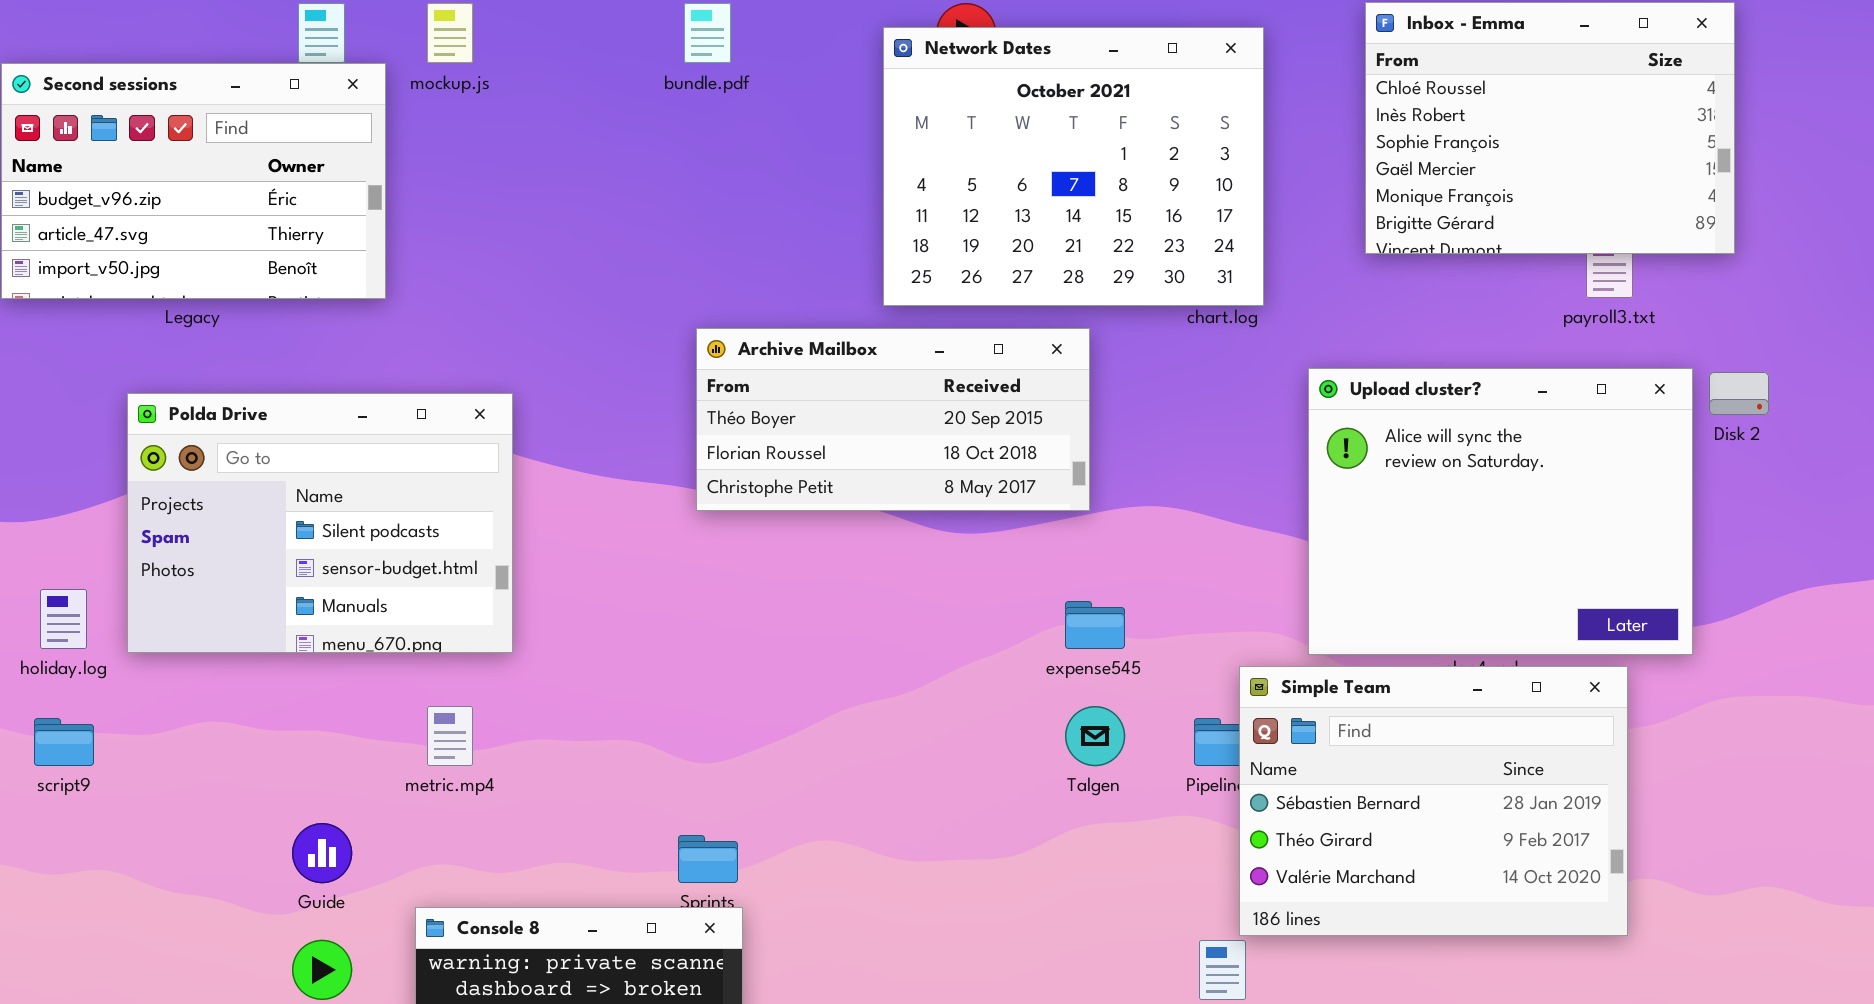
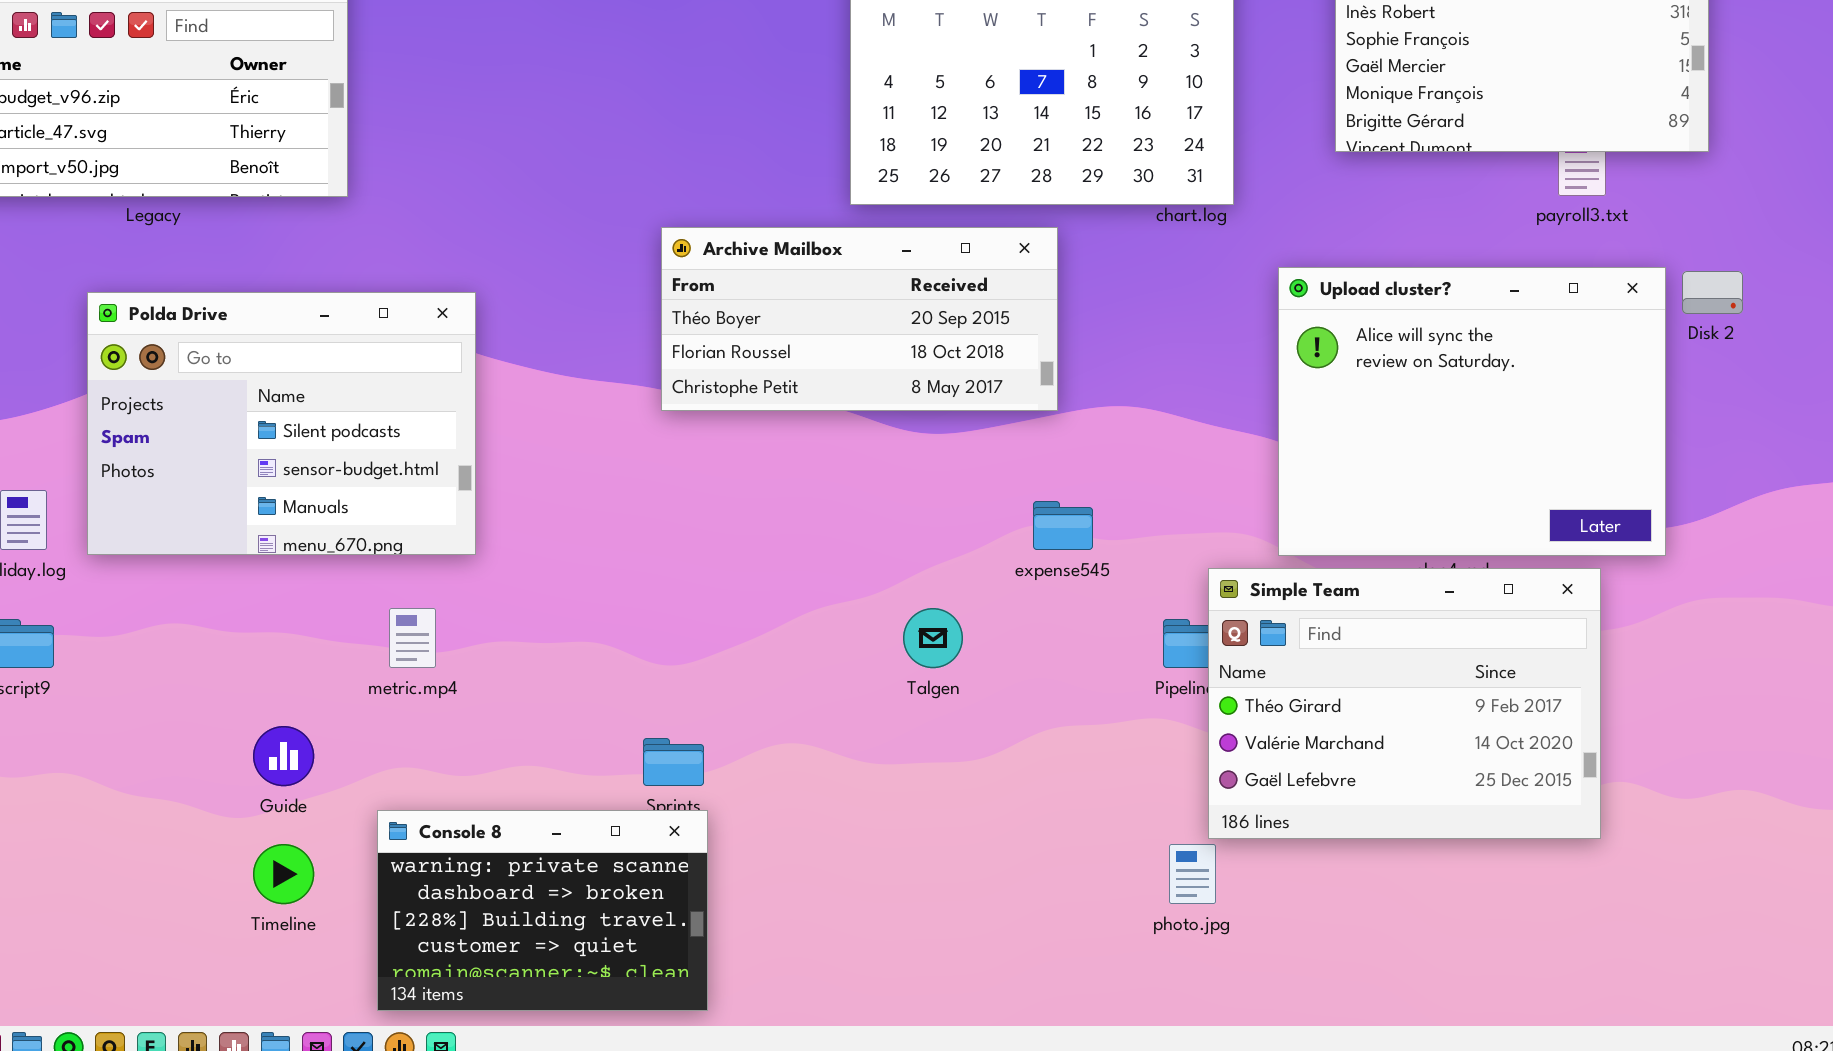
Simple Team: [1239,666,1628,936] -> [1208,568,1601,839], scrolled down 1 row
Talgen: [1065,706,1125,766] -> [903,608,963,668], moved

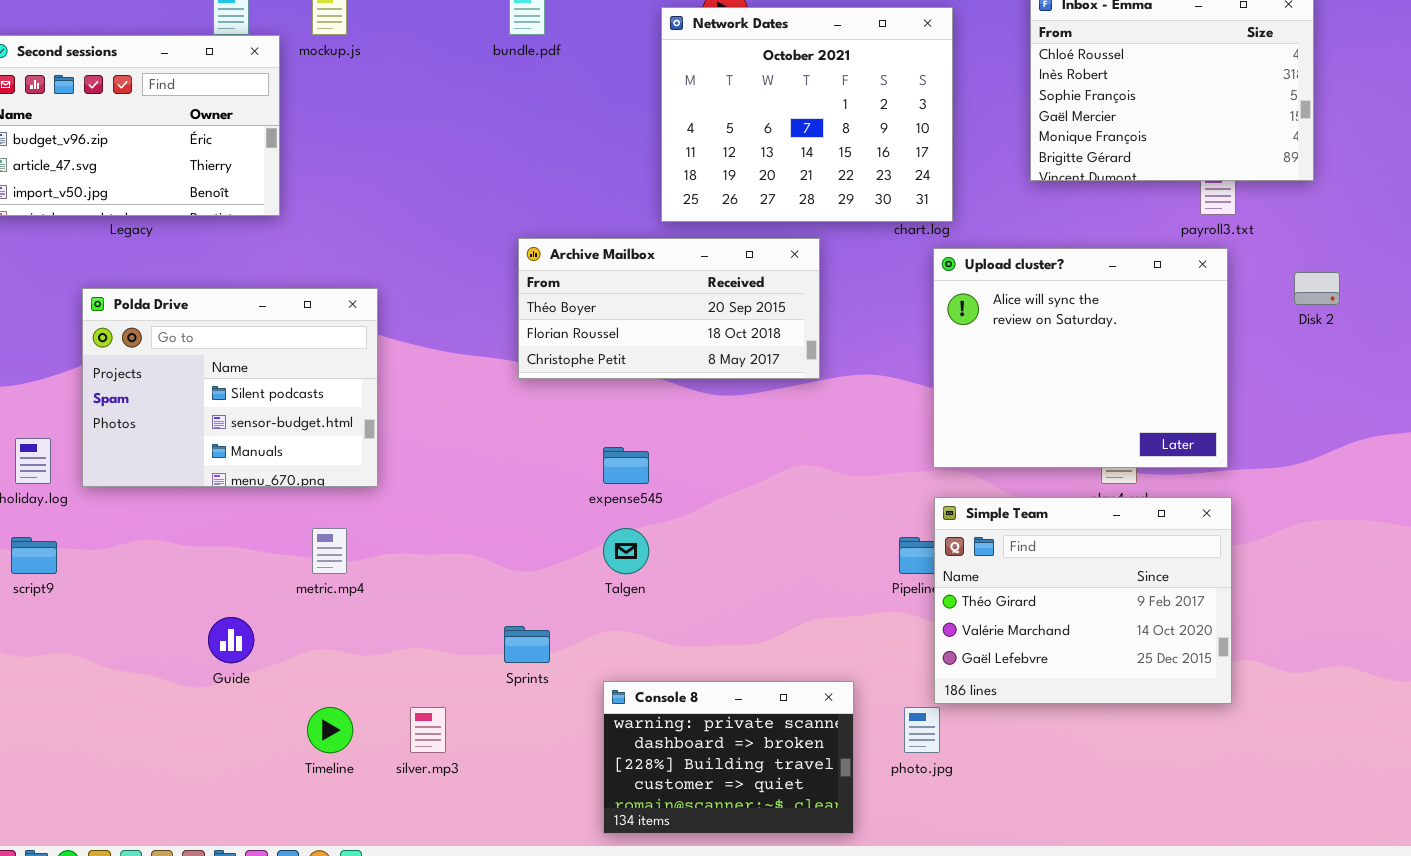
Upload cluster?: [1278,267,1666,556] -> [933,248,1228,468], moved
expense545: [1033,501,1093,550] -> [603,447,649,484], moved
Talgen: [903,608,963,668] -> [603,528,649,574], moved
Console 8: [377,810,708,1011] -> [603,681,854,834], moved
Timeline: [253,844,314,904] -> [307,707,353,753], moved

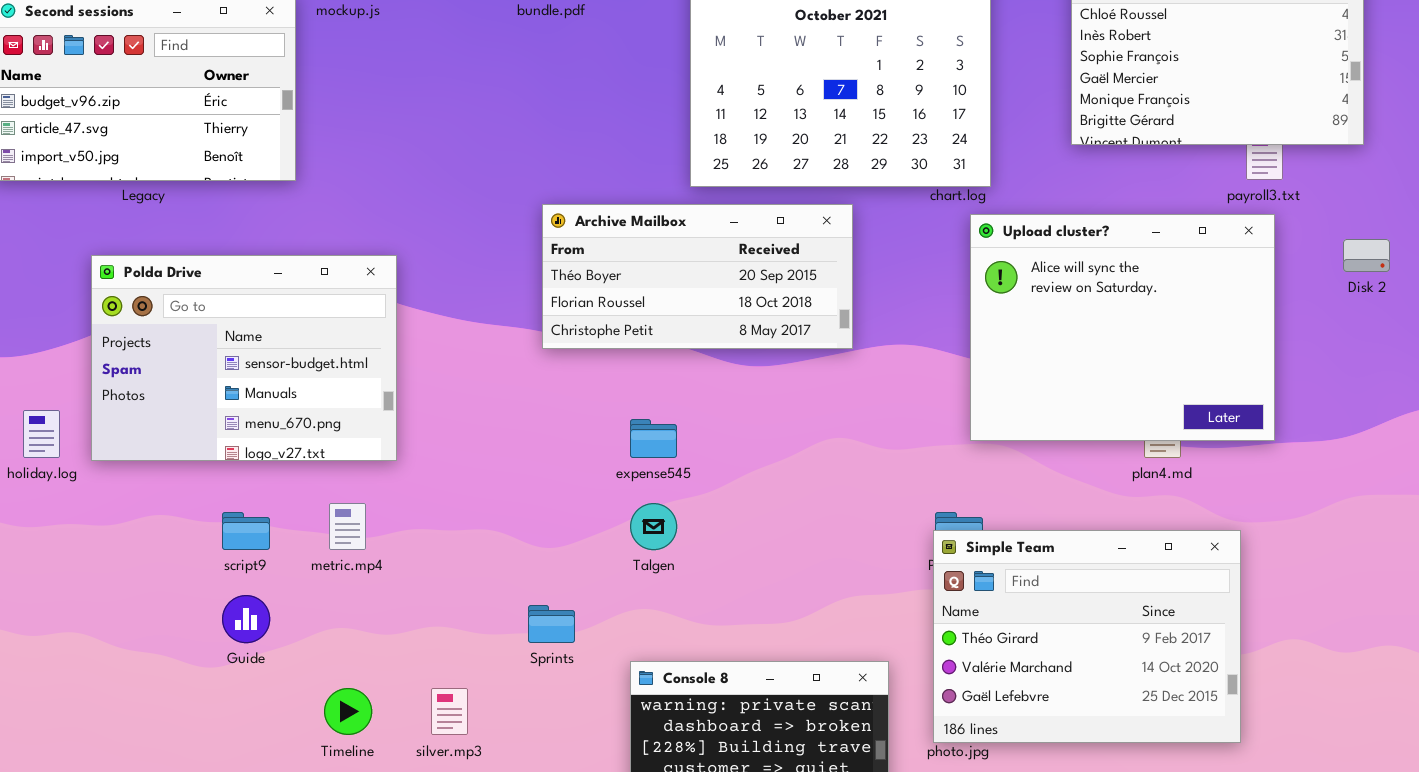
Polda Drive: [82,288,378,487] -> [91,255,397,461], scrolled down 1 row
Simple Team: [934,497,1232,704] -> [933,530,1241,743], moved
script9: [11,537,57,574] -> [222,512,270,550], moved

